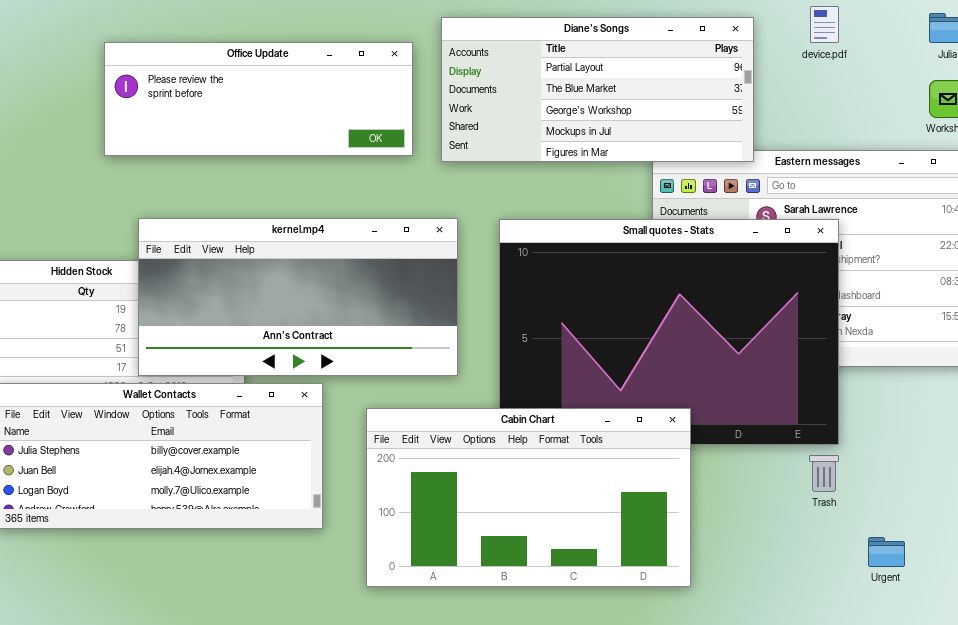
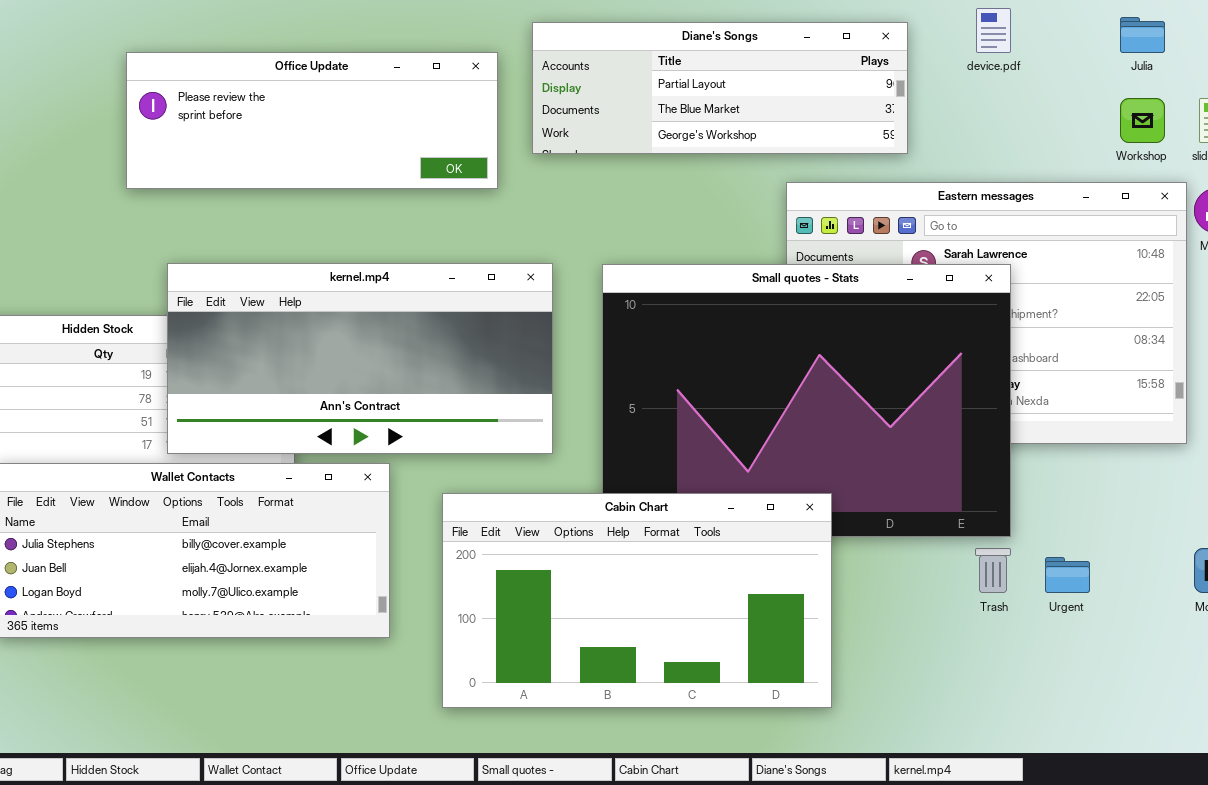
Diane's Songs: [441,17,754,162] -> [532,22,908,154], resized
Urgent: [868,537,905,567] -> [1045,557,1090,593], moved

